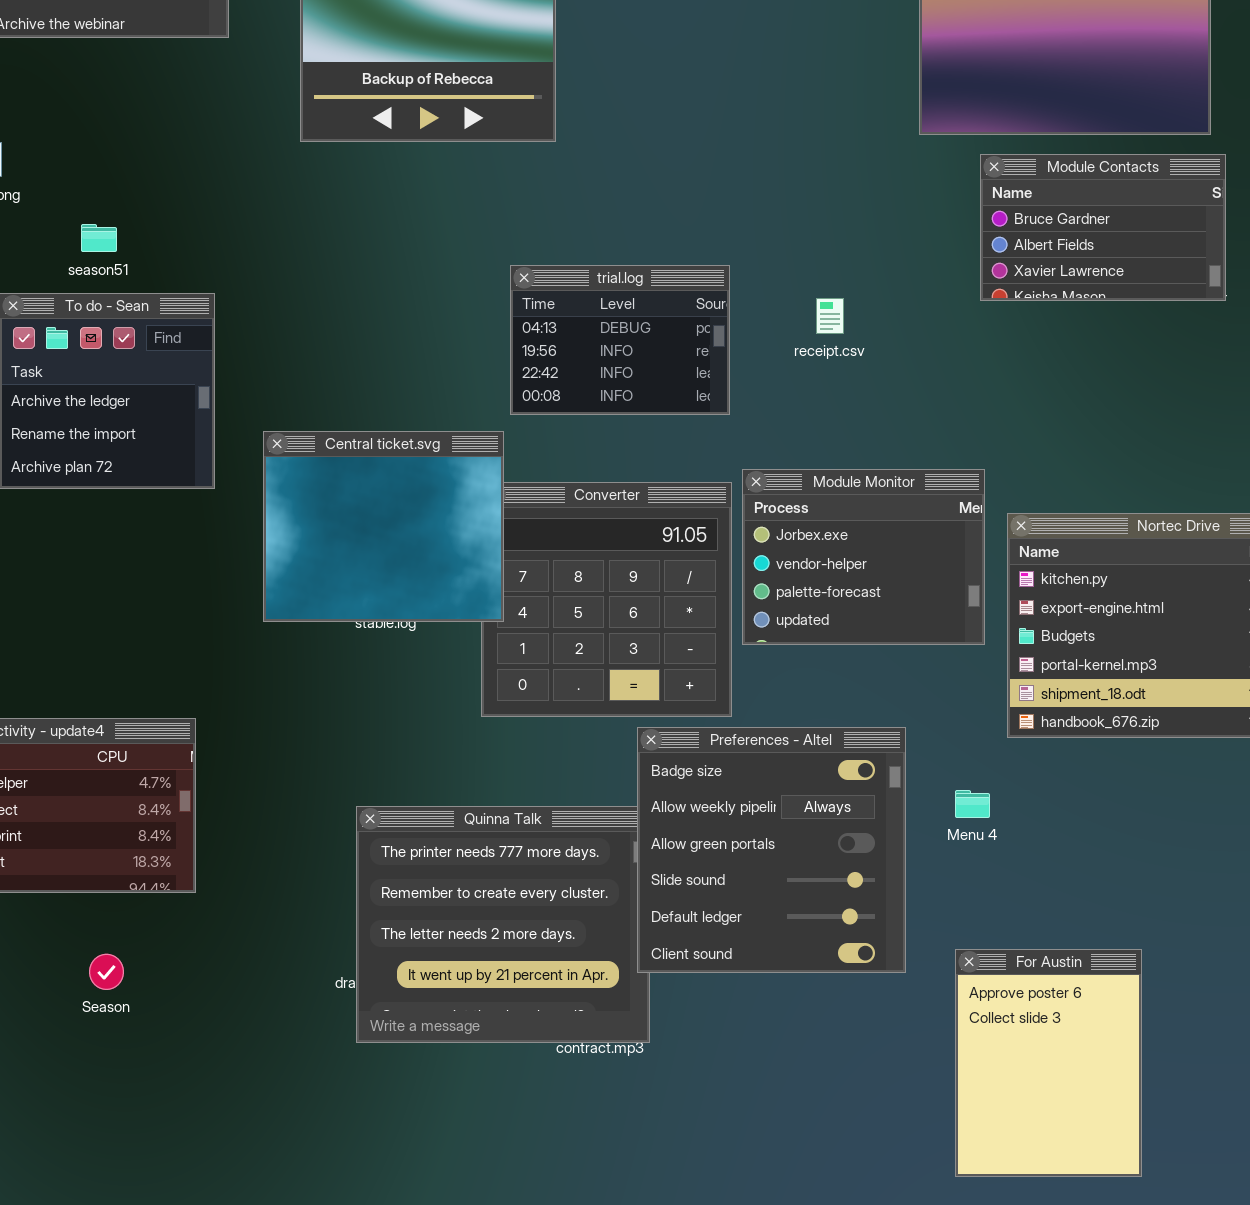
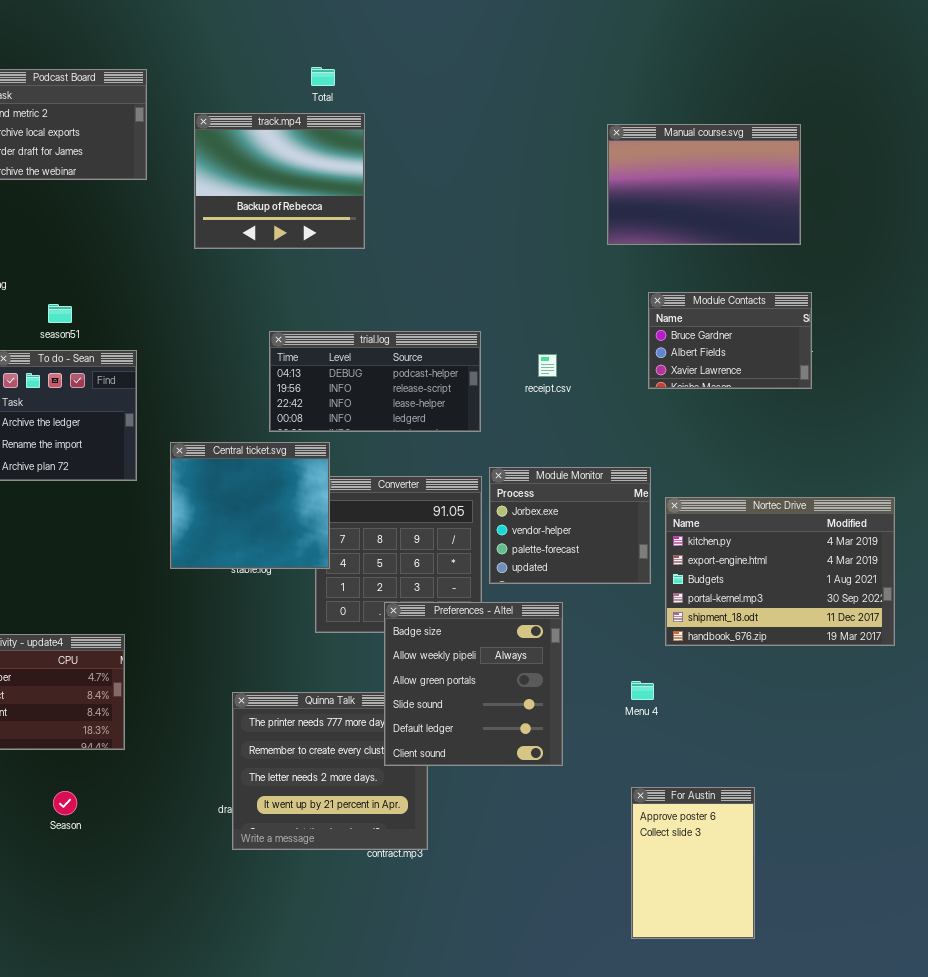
Module Contacts: [980,154,1226,301] -> [648,292,812,389], moved
trial.log: [510,265,730,415] -> [269,331,481,432], resized
Preferences - Altel: [637,727,906,973] -> [384,602,563,766], moved

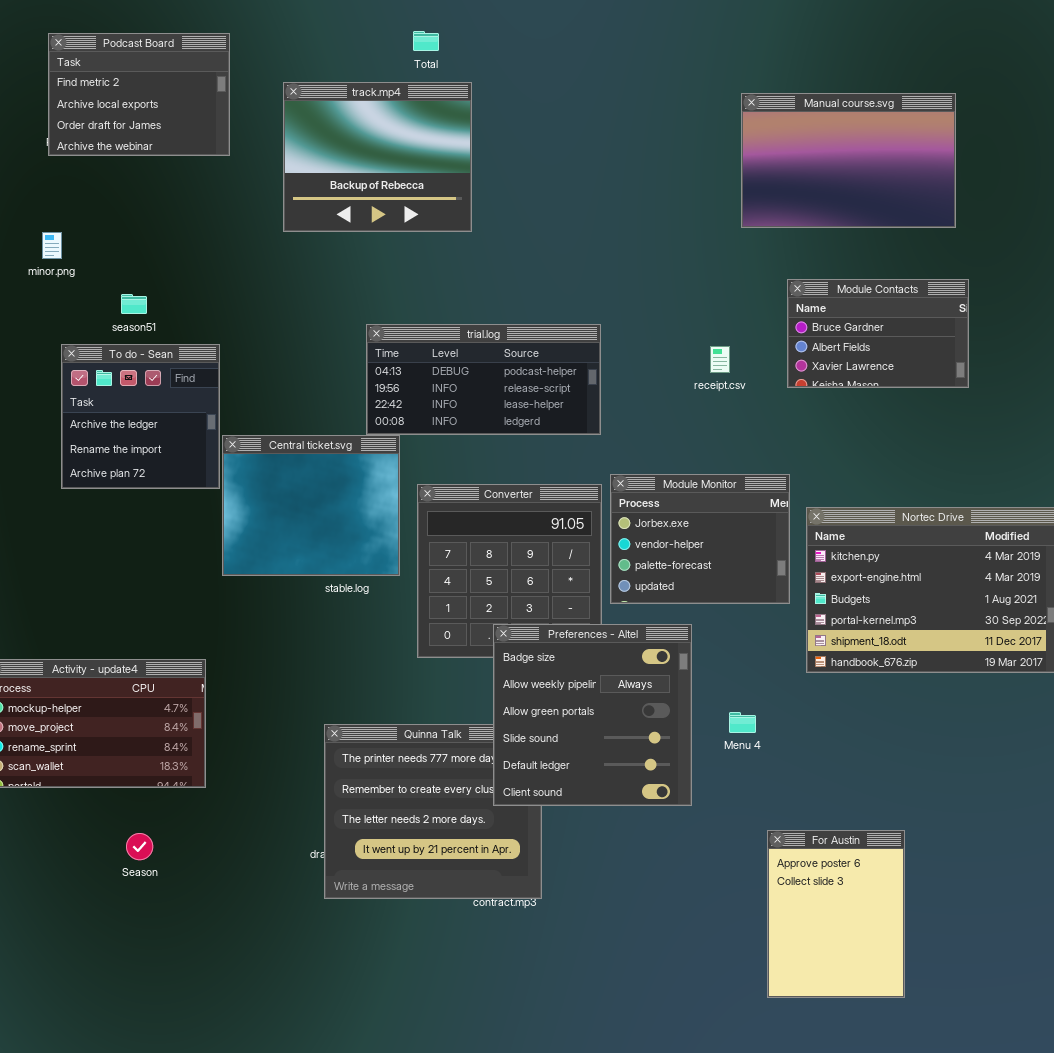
receipt.csv: [538,354,557,377] -> [710,346,730,373], moved
Central ticket.svg: [170,442,330,569] -> [222,435,400,576], moved
Menu 4: [631,681,654,700] -> [729,712,756,733], moved

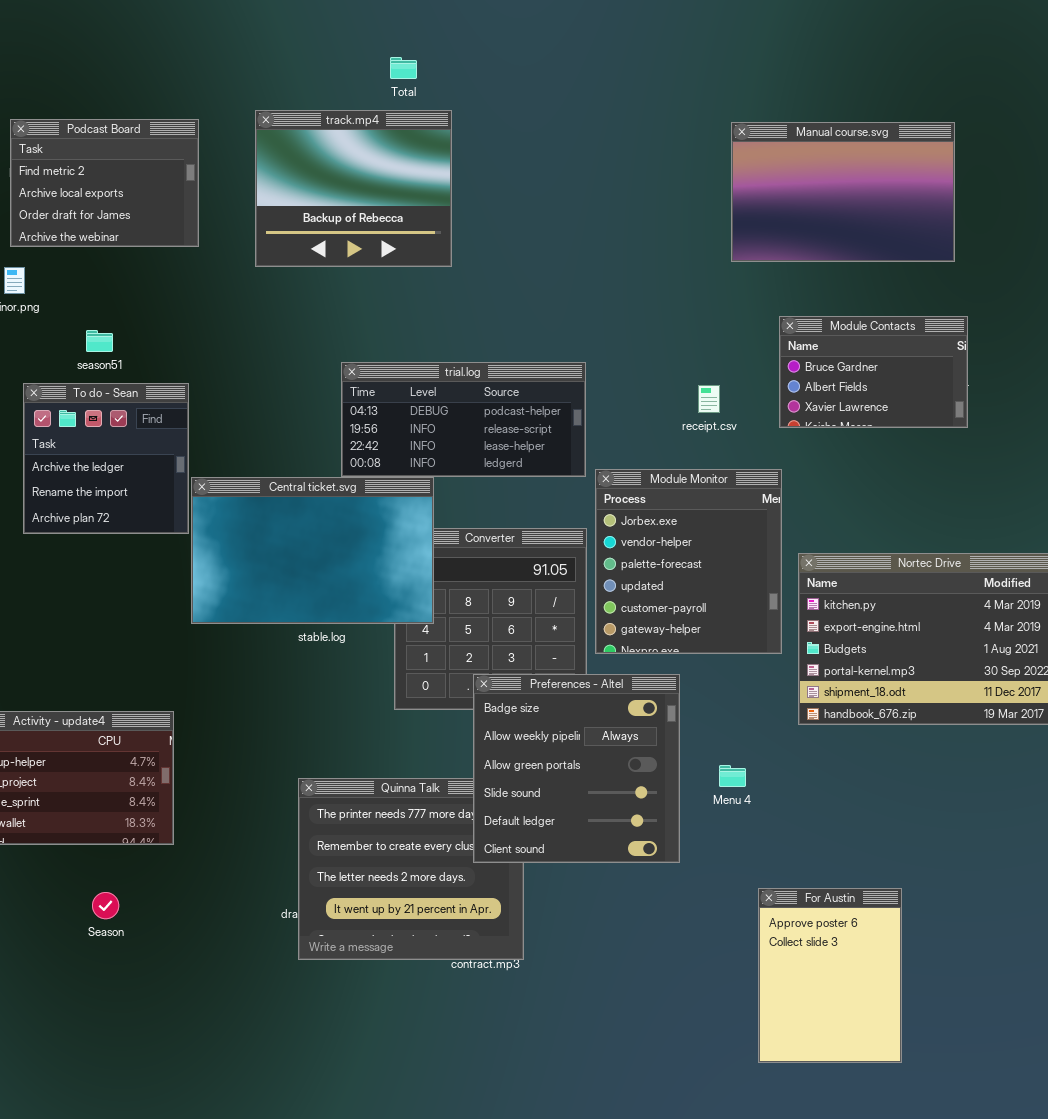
Podcast Board: [48,33,230,156] -> [10,119,199,247], moved
Central ticket.svg: [222,435,400,576] -> [191,477,434,624], resized
Module Monitor: [610,474,790,604] -> [595,469,782,654], resized

